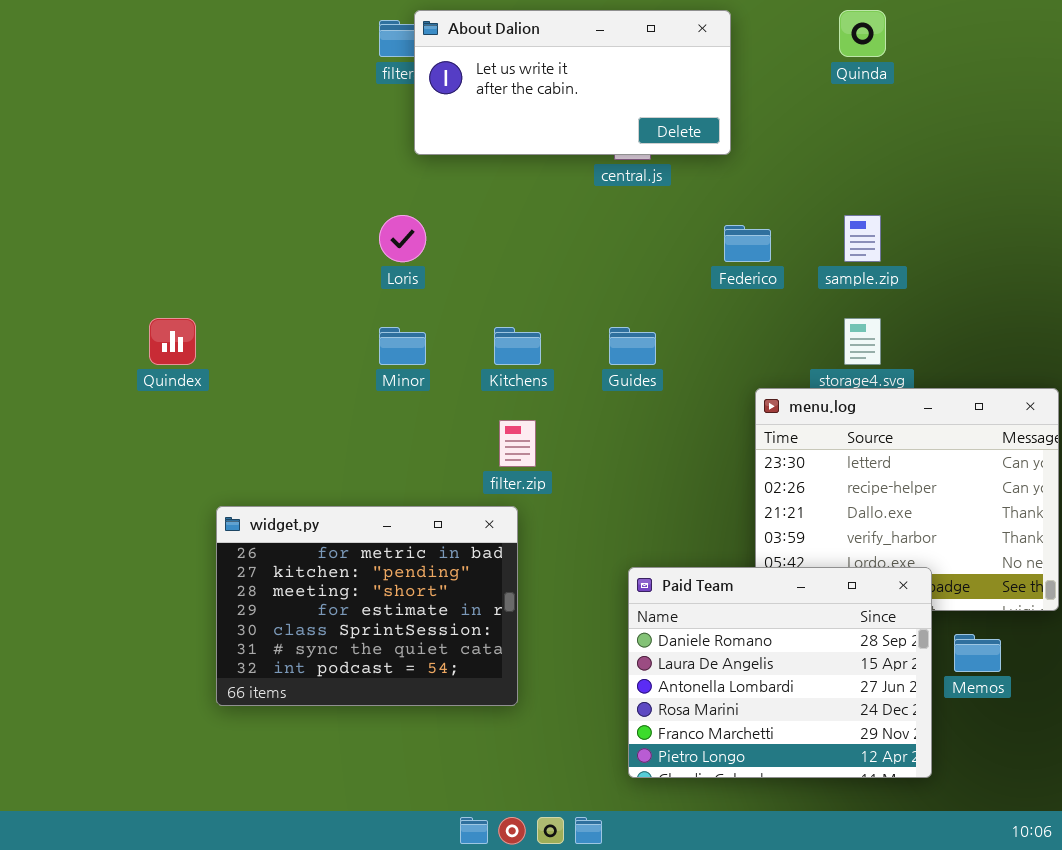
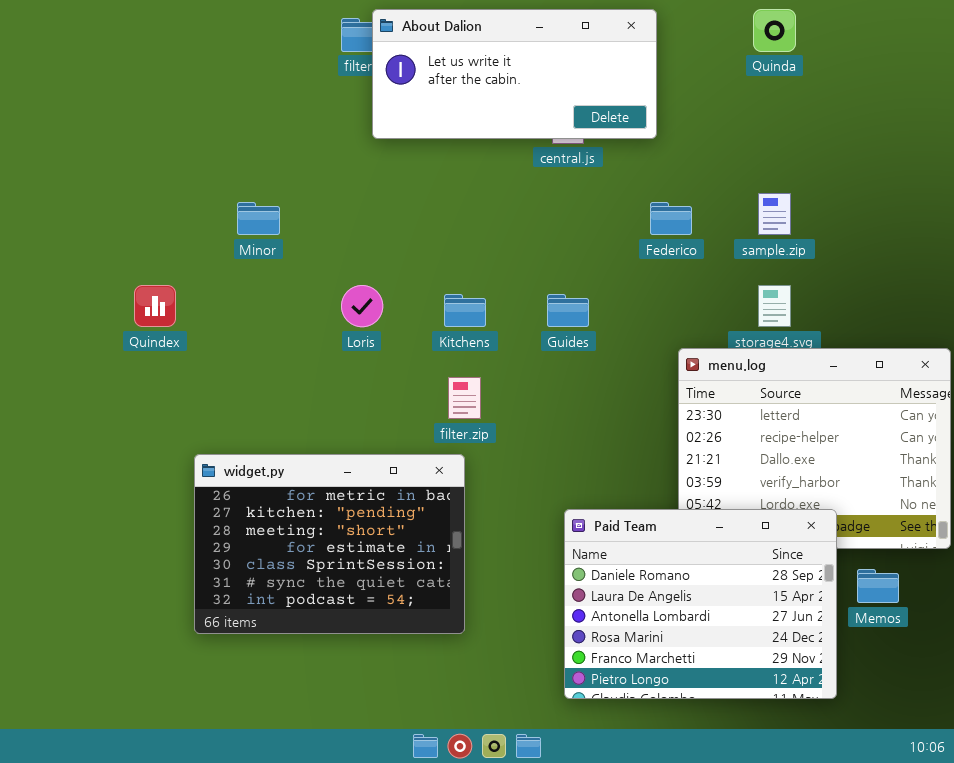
Loris: [379,215,426,262] -> [341,285,383,327], moved
Minor: [379,327,426,365] -> [237,202,280,235], moved

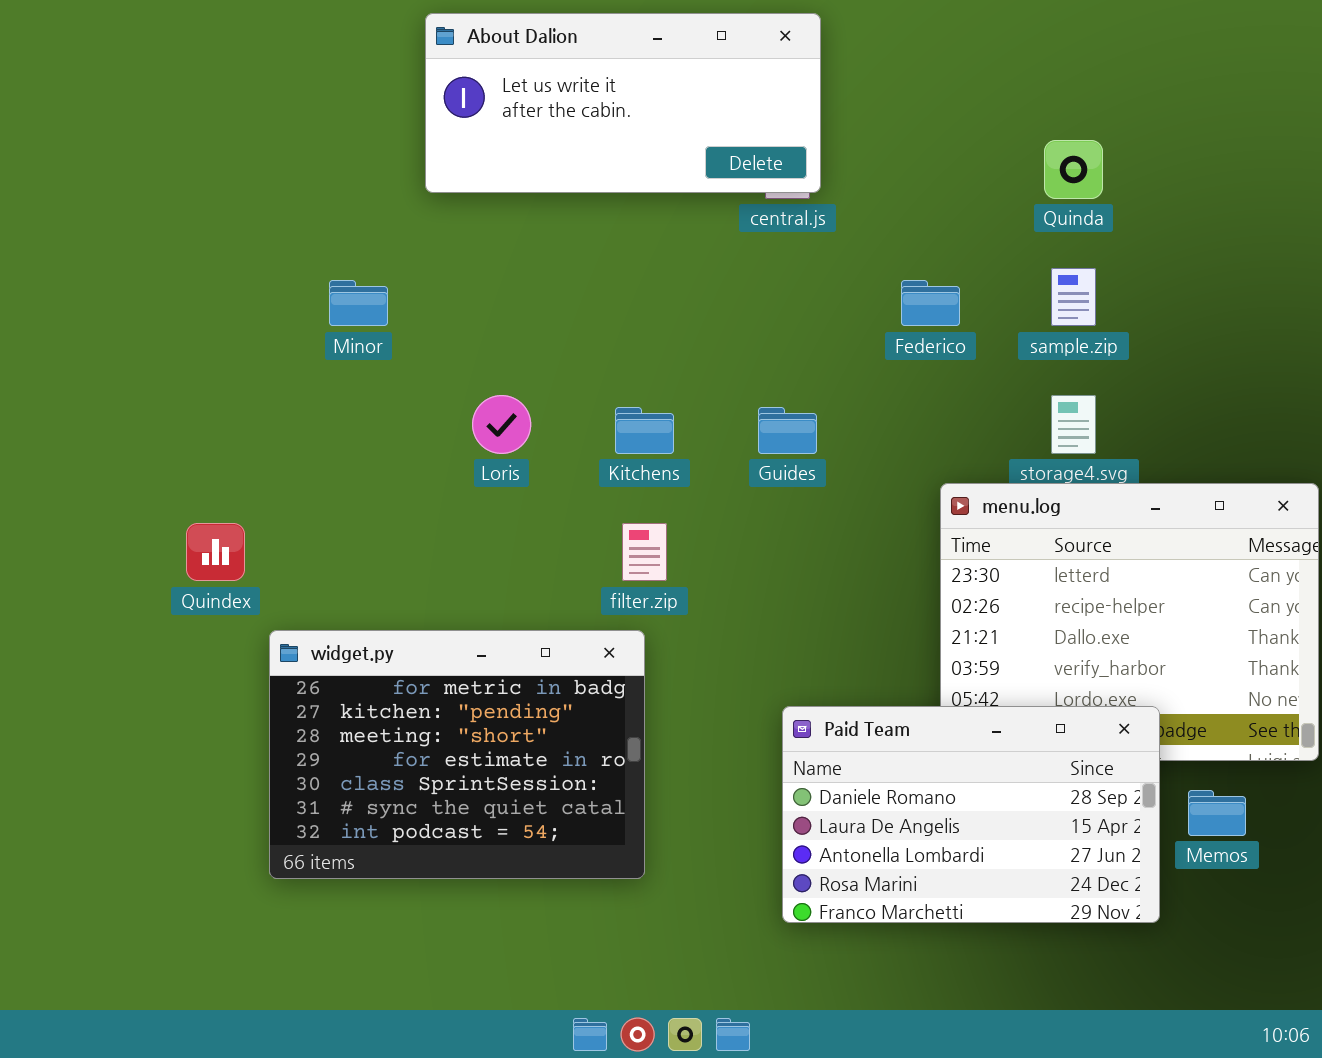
About Dalion: [372,9,657,139] -> [425,13,821,193], moved
Quinda: [753,9,796,52] -> [1044,140,1103,199], moved
Quindex: [134,285,176,327] -> [186,523,245,581], moved
Paid Team: [564,509,837,699] -> [782,706,1160,923], resized

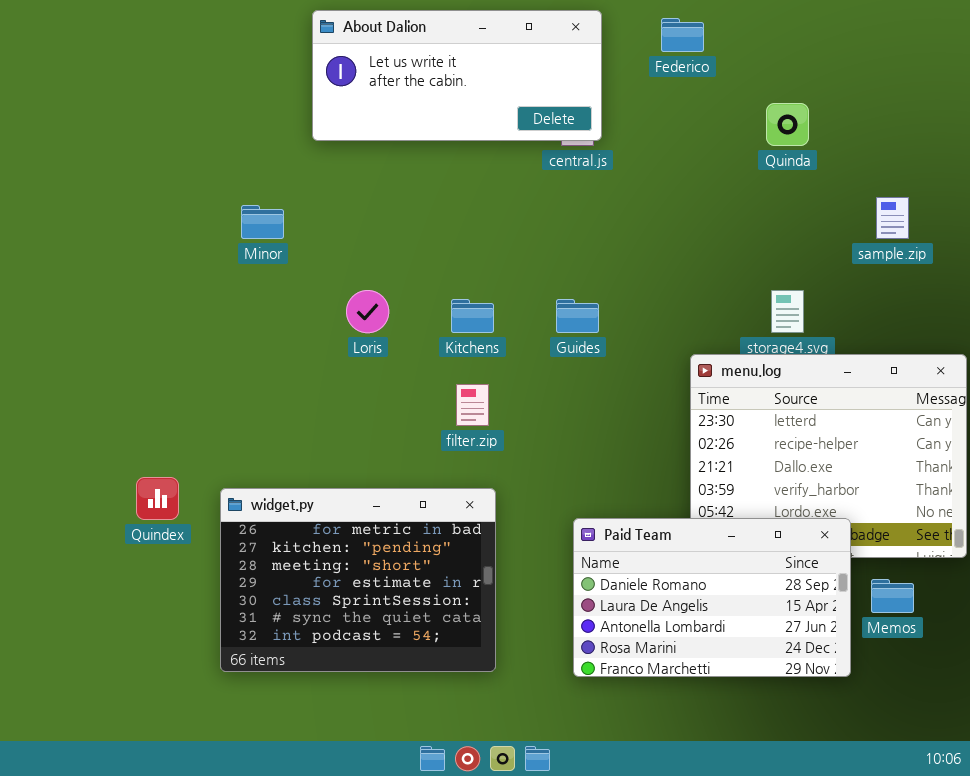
sample.zip: [1051,268,1096,326] -> [876,197,909,239], moved
Federico: [901,280,960,326] -> [661,18,704,52], moved
Quindex: [186,523,245,581] -> [136,477,179,520], moved
widget.py: [269,630,645,879] -> [220,488,496,672], moved

